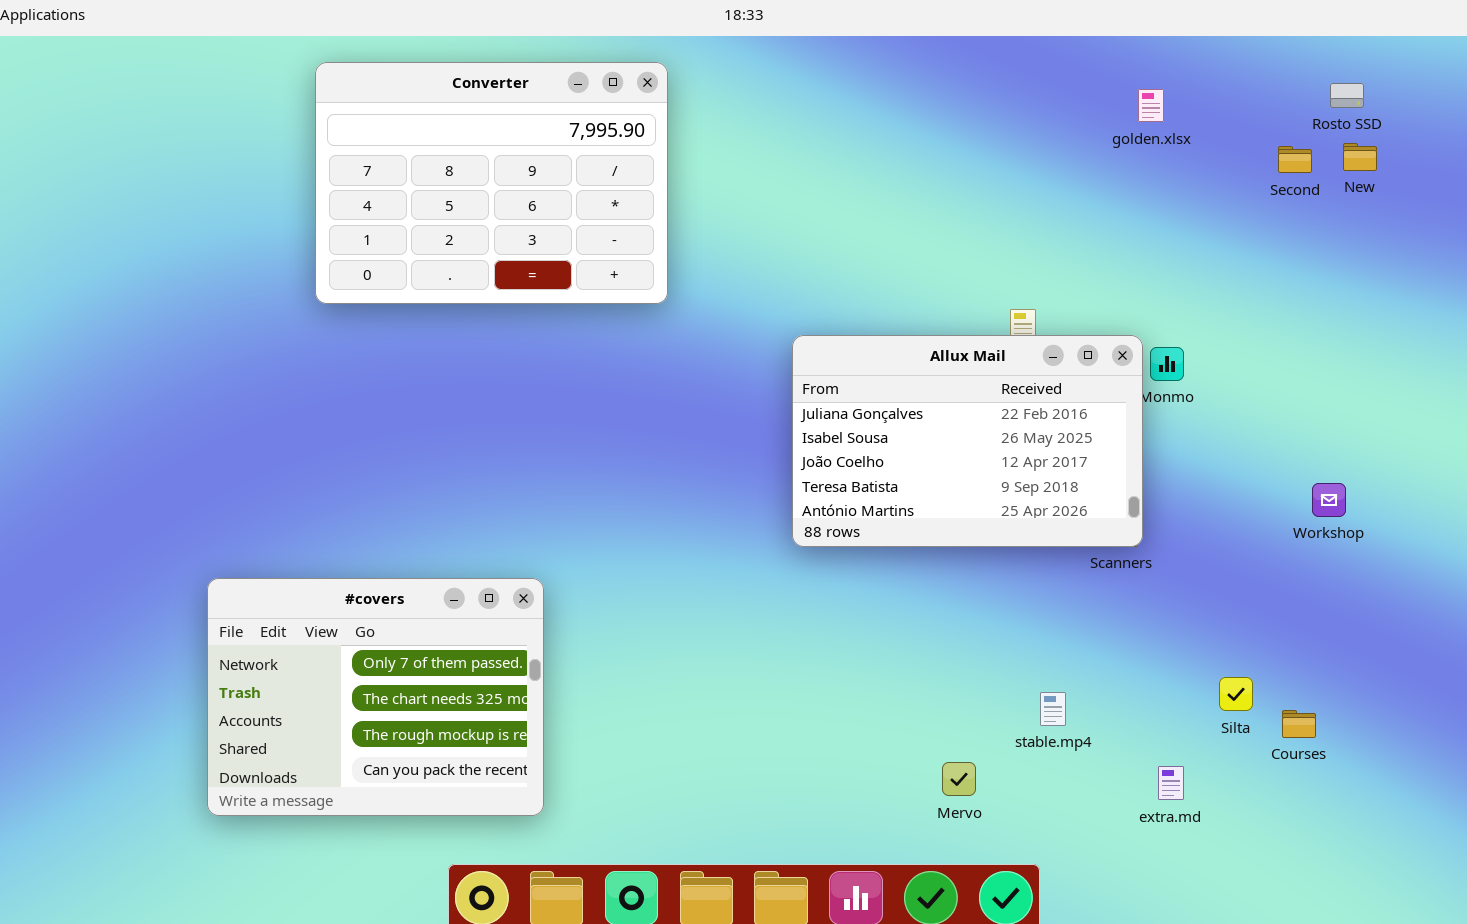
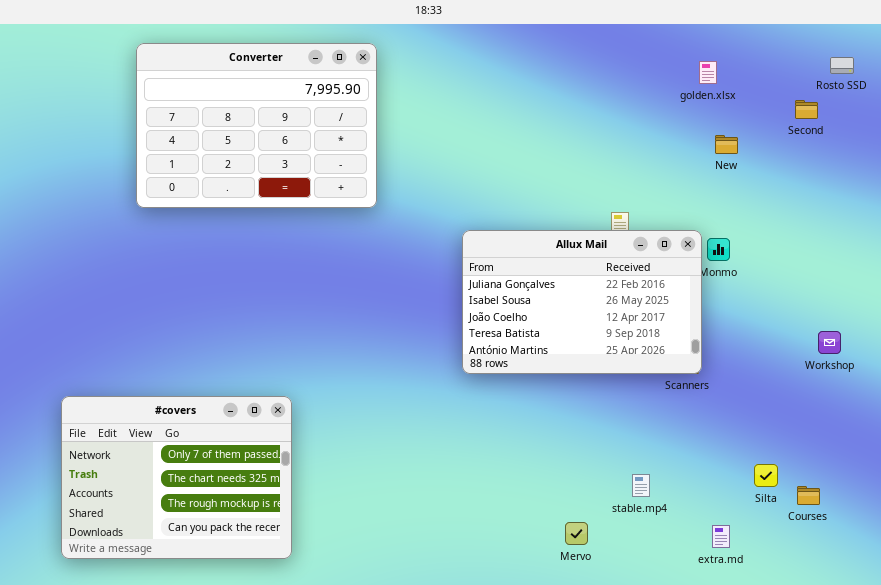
New: [1343,143,1377,171] -> [715,135,738,154], moved

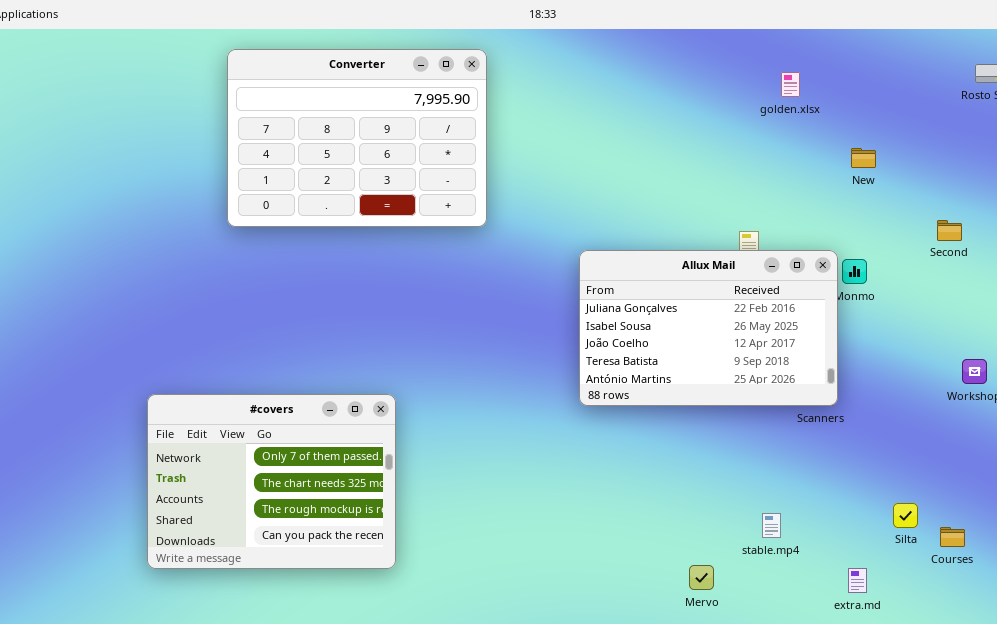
golden.xlsx: [699,61,717,84] -> [781,72,800,97], moved
Second: [795,100,818,119] -> [937,220,962,241], moved
#covers: [61,396,292,559] -> [147,394,396,569], moved

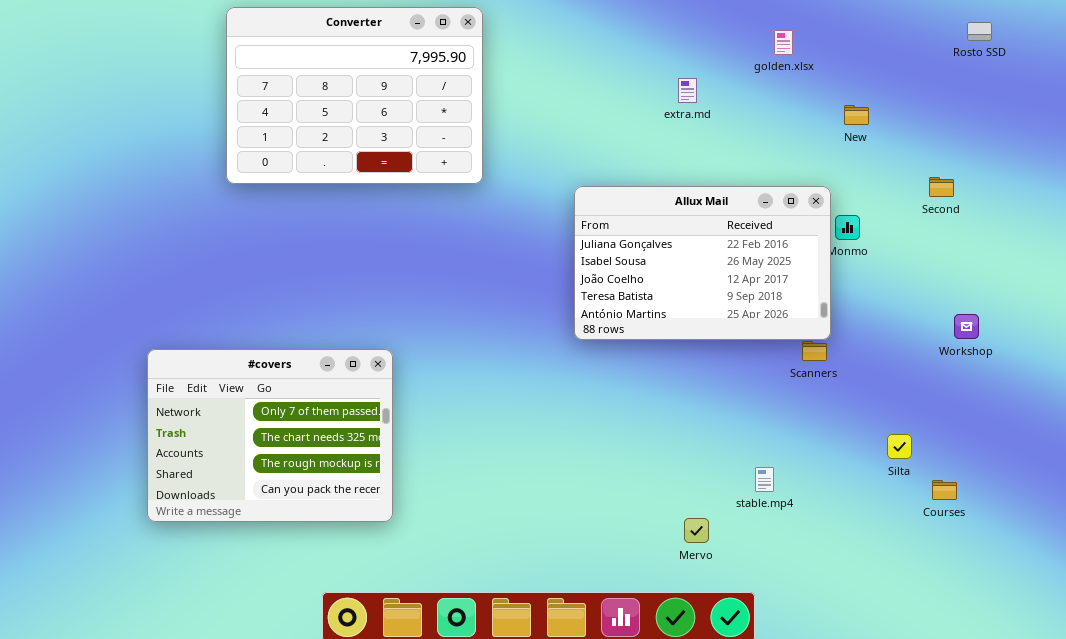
Allux Mail: [579,250,838,406] -> [574,186,831,340], moved
Silta: [893,503,918,528] -> [887,434,912,459], moved
extra.md: [848,568,867,593] -> [678,78,697,103], moved

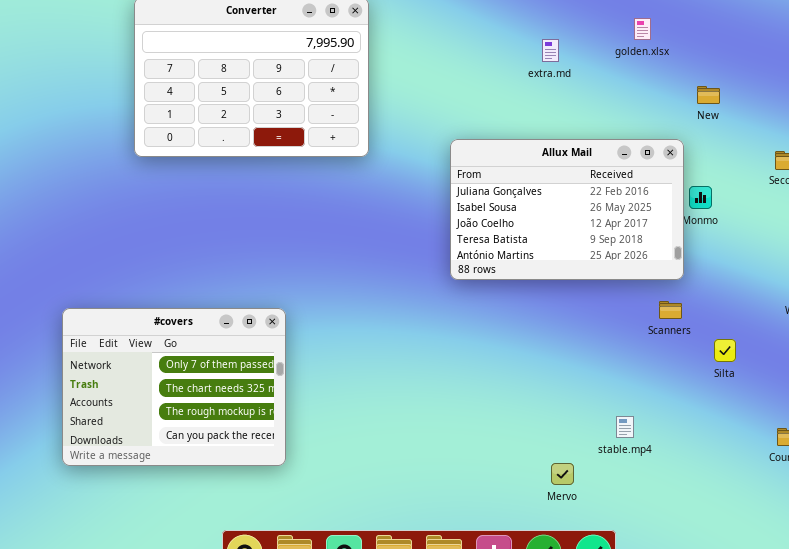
extra.md: [678,78,697,103] -> [542,39,559,62], moved
Allux Mail: [574,186,831,340] -> [450,139,684,280], moved
Silta: [887,434,912,459] -> [714,339,736,362], moved

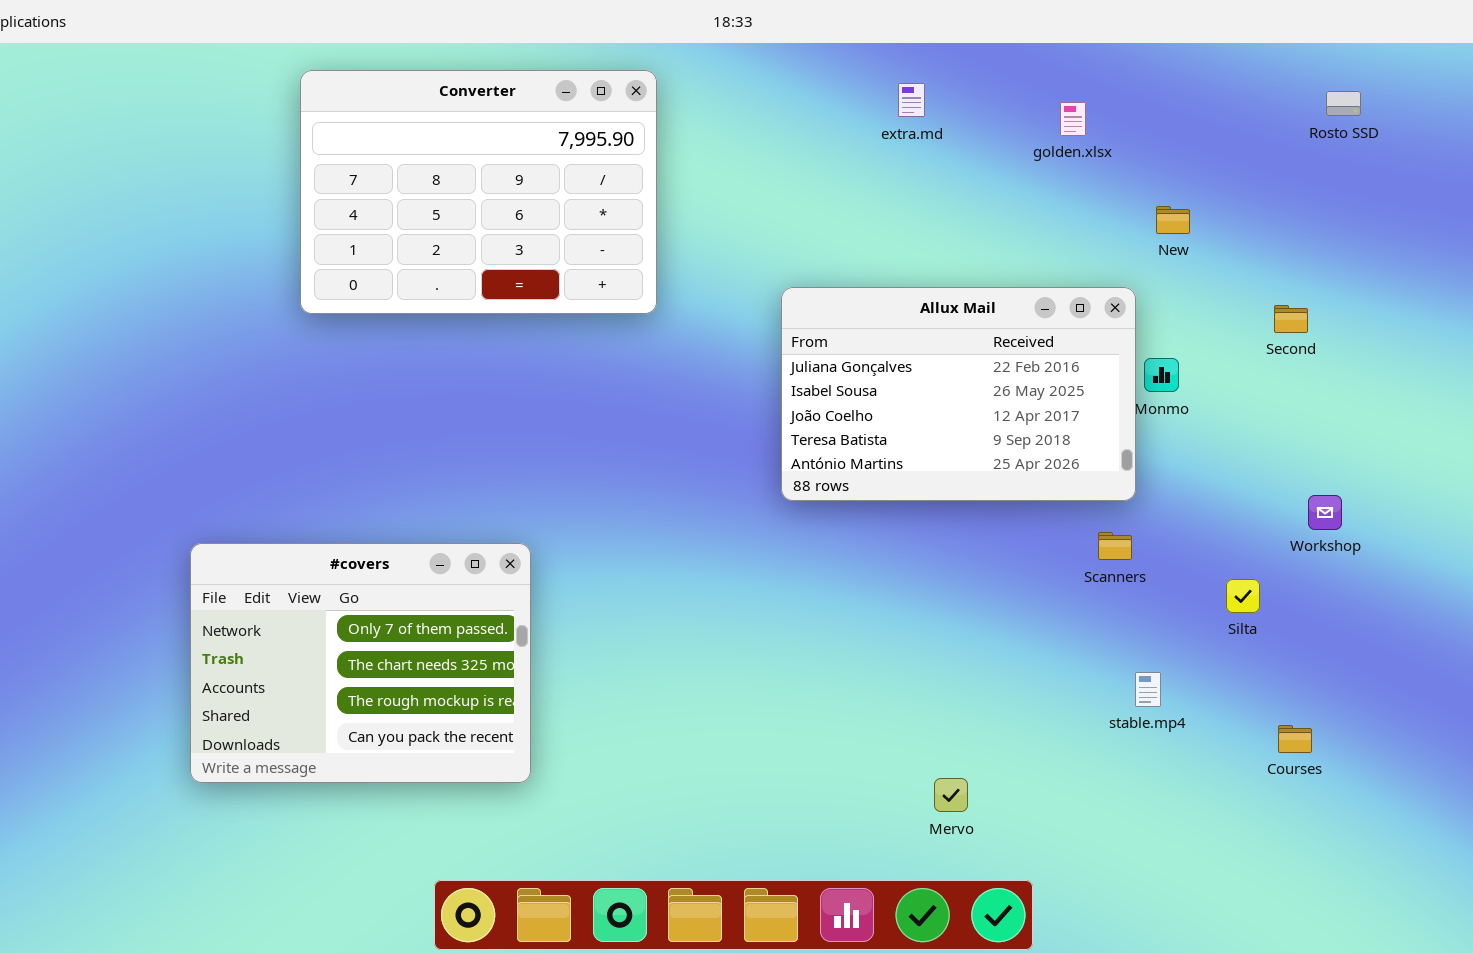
extra.md: [542,39,559,62] -> [898,83,925,117], moved
Silta: [714,339,736,362] -> [1226,579,1260,613], moved
stable.mp4: [616,416,634,438] -> [1135,672,1161,707], moved

